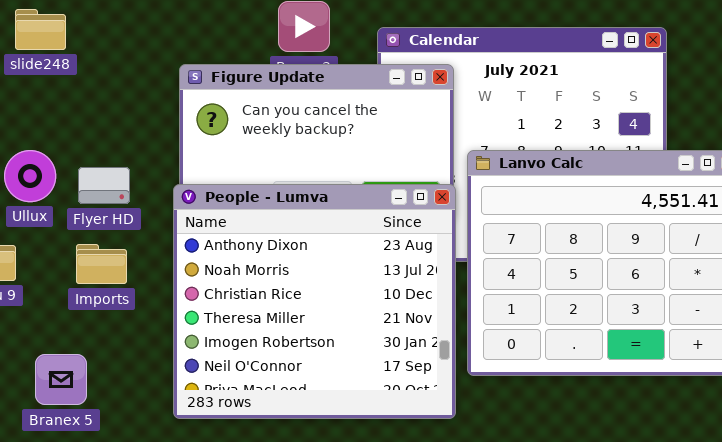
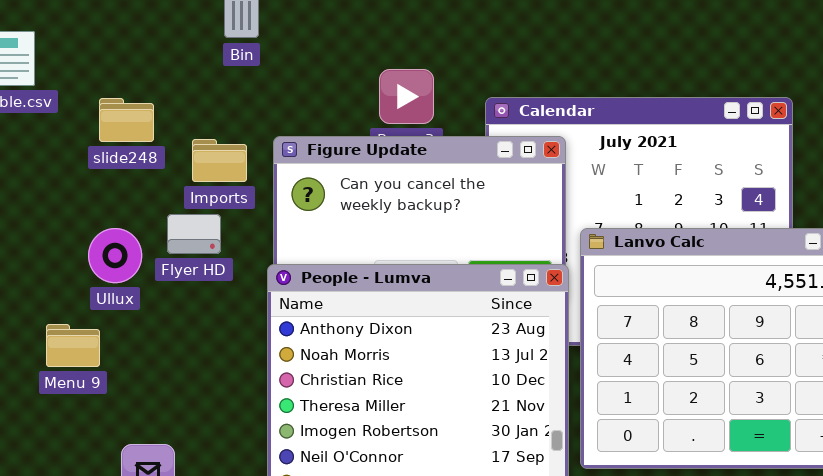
slide248: [15,9,66,50] -> [99,98,154,142], moved
Flyer HD: [78,167,130,204] -> [167,214,221,254], moved
Imports: [76,244,127,284] -> [192,139,247,182], moved

